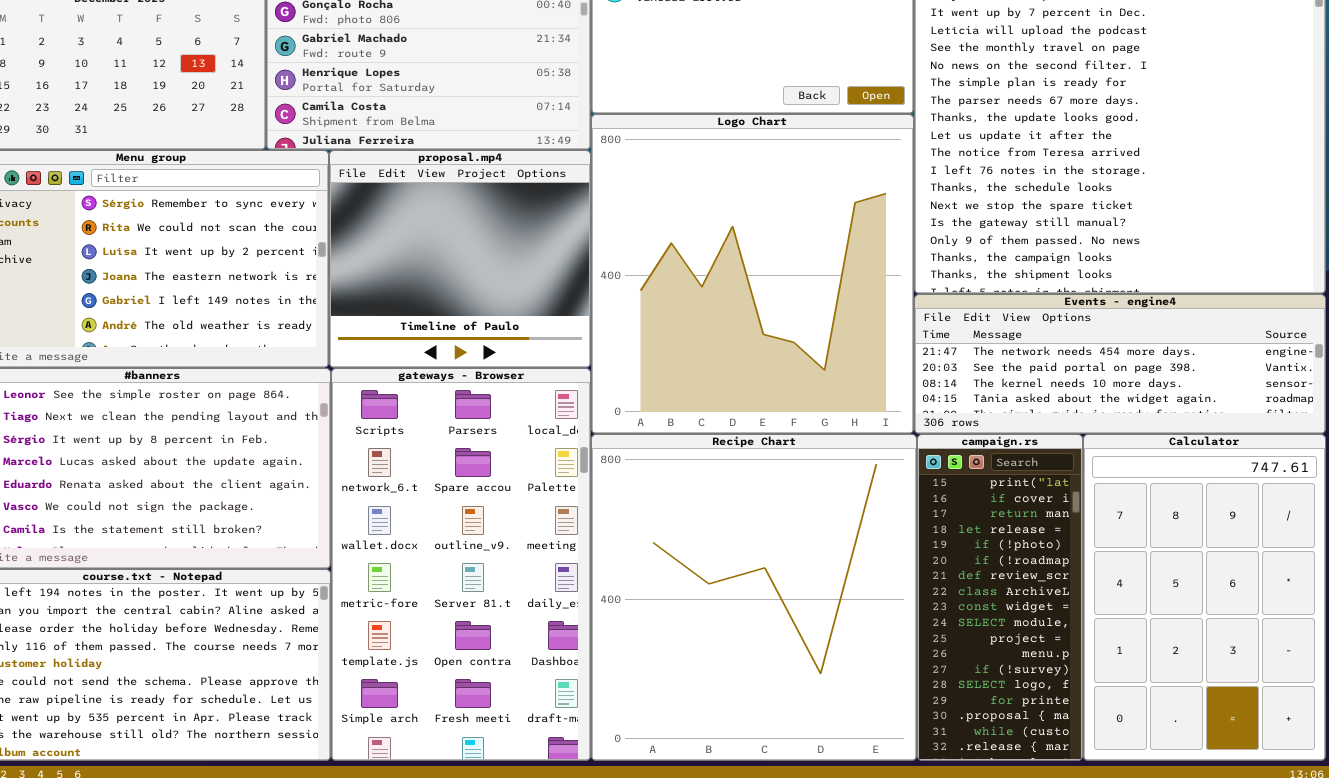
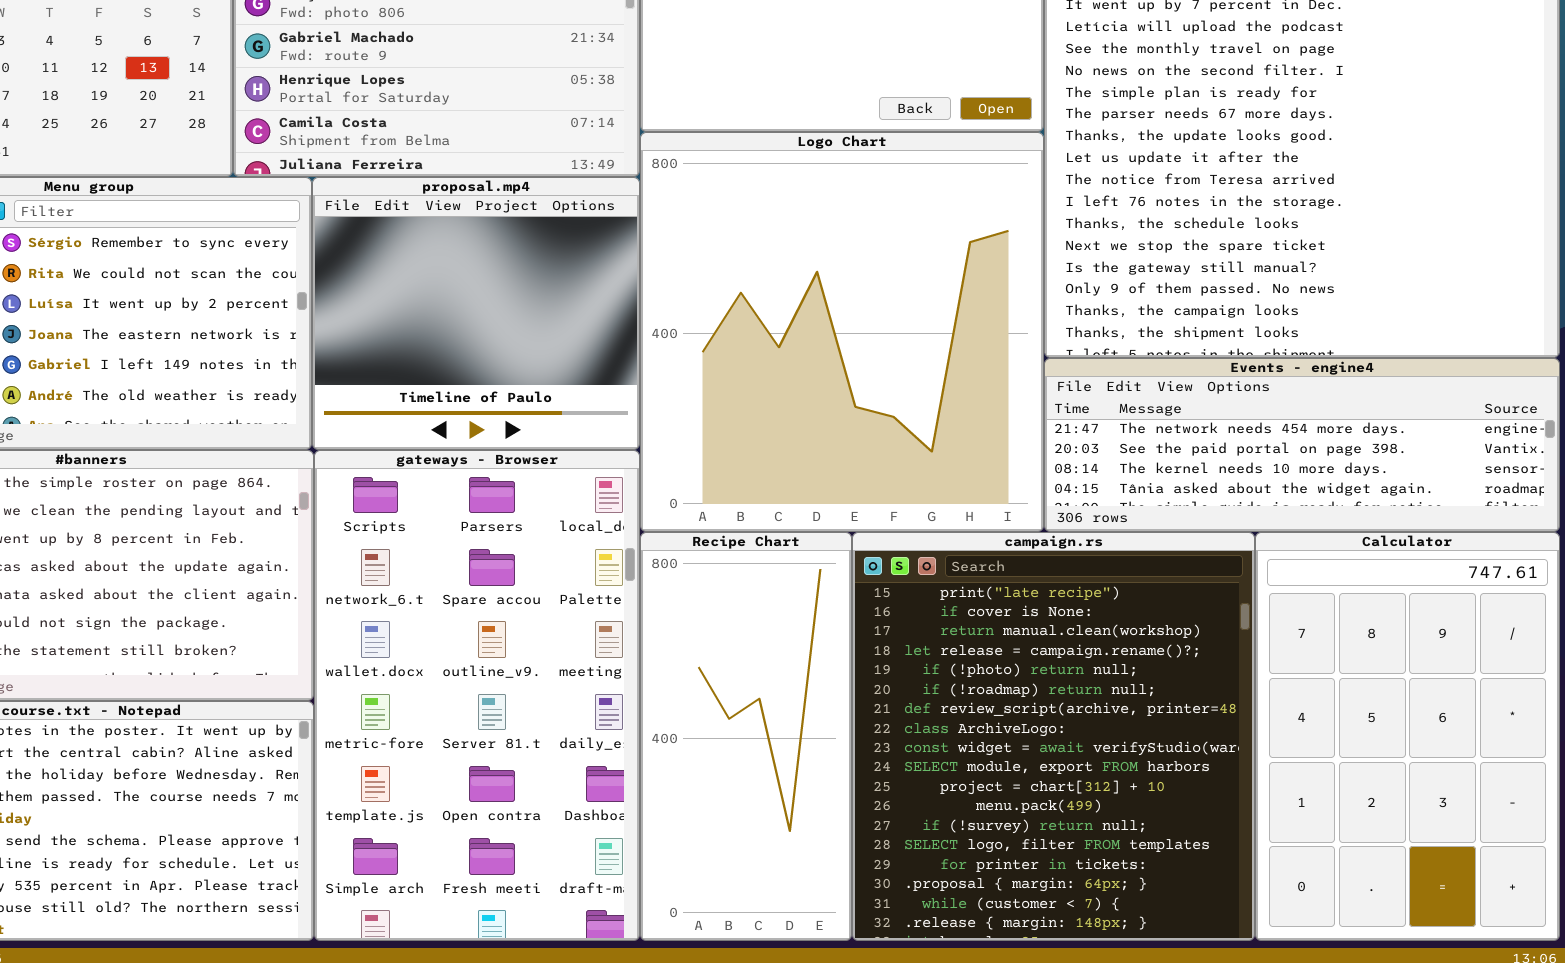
Recipe Chart: [591,434,917,761] -> [640,532,852,941], resized
campaign.rs: [917,434,1083,761] -> [852,532,1255,941], resized

